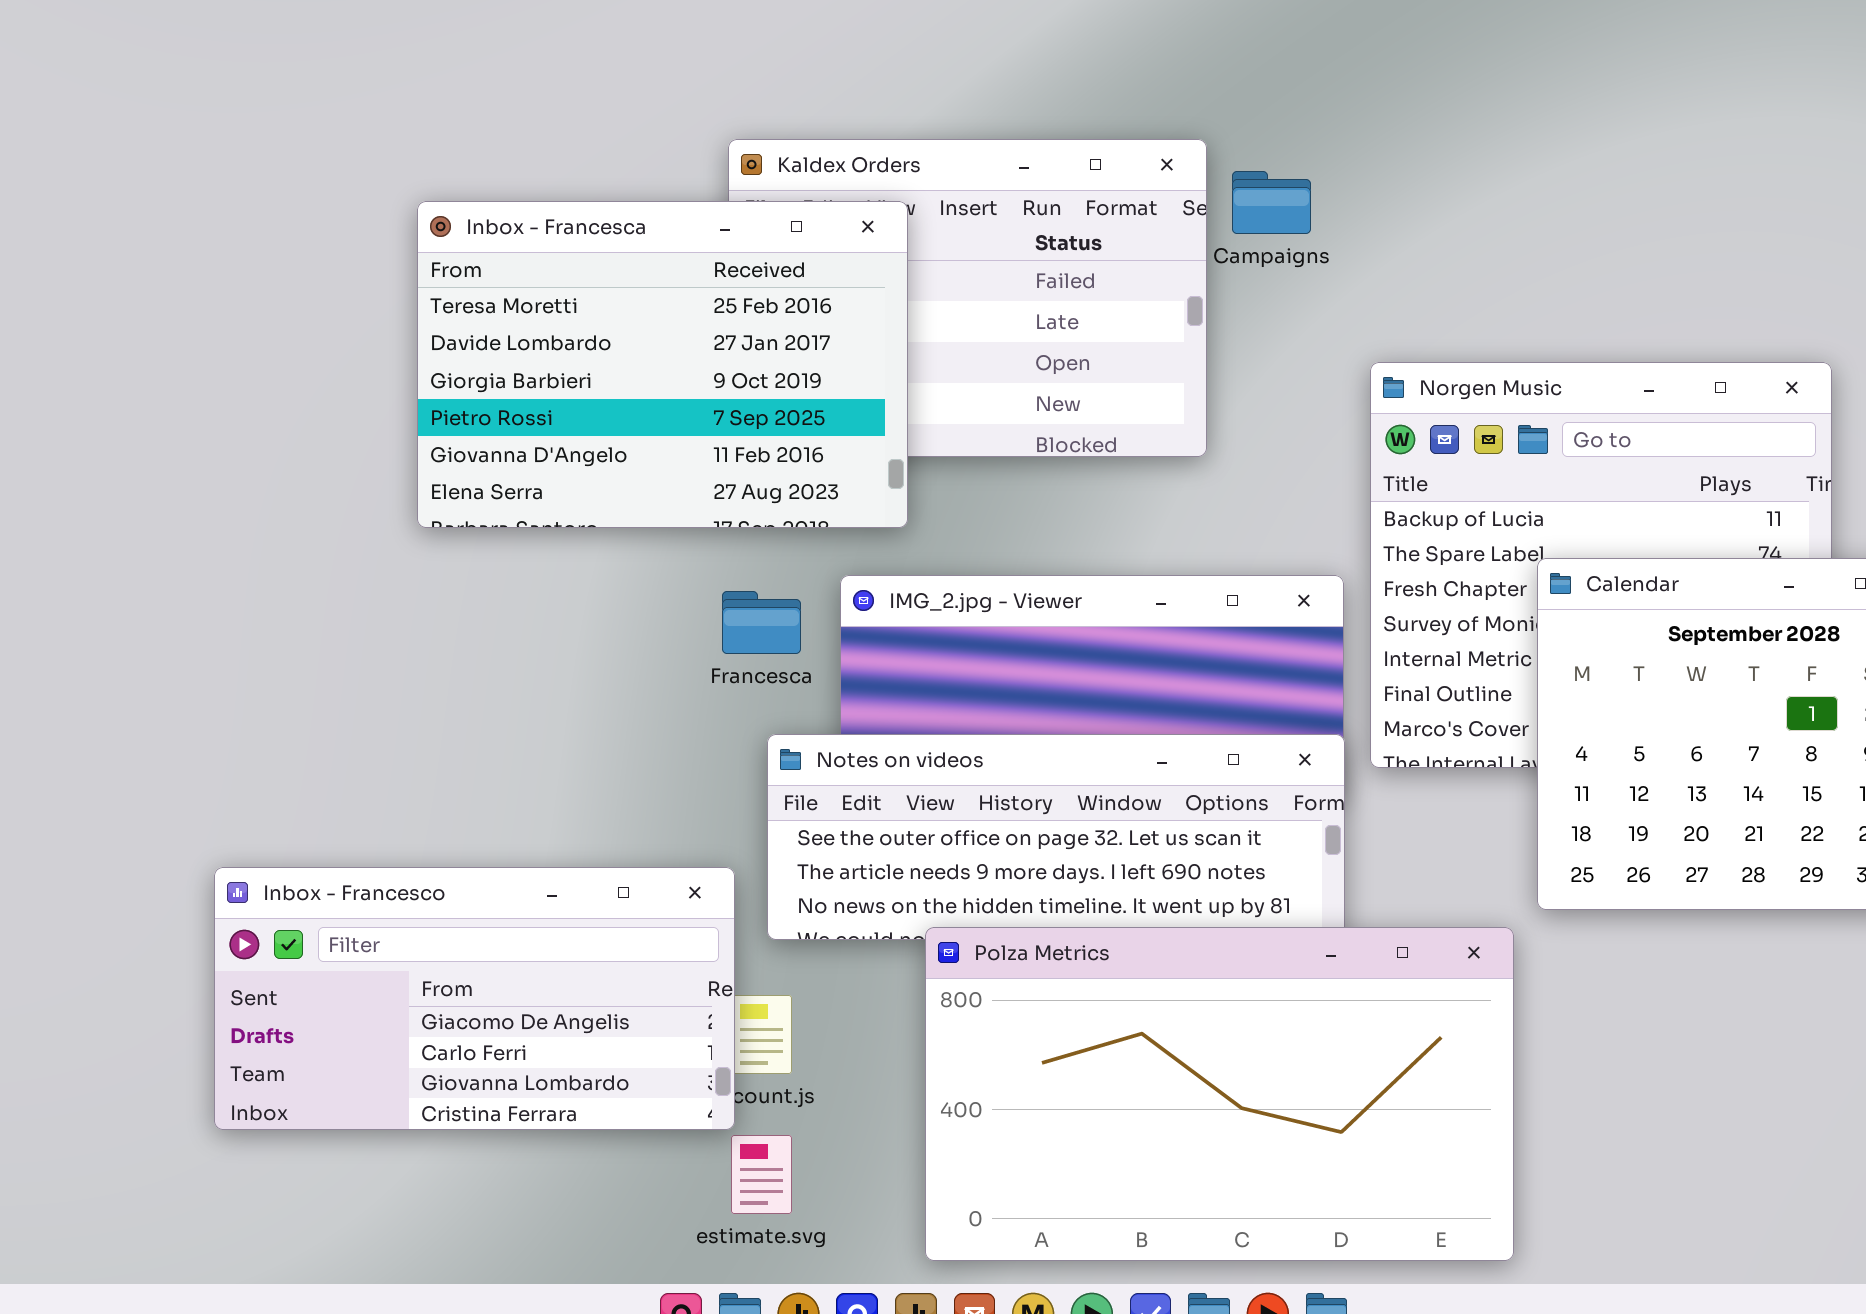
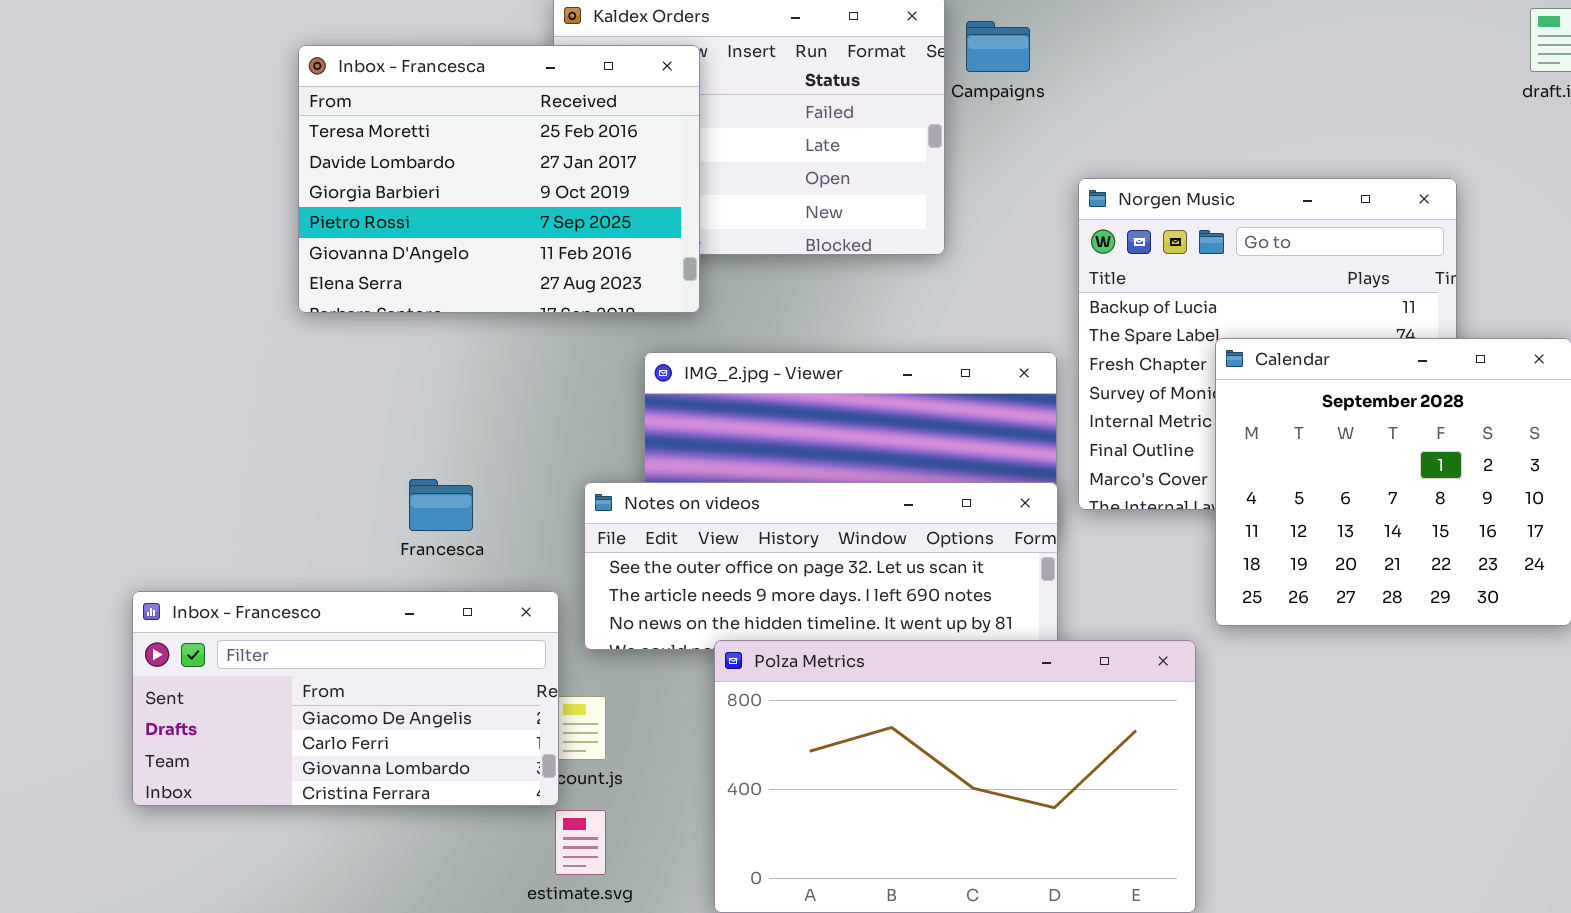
Francesca: [722,591,801,654] -> [409,479,473,531], moved

